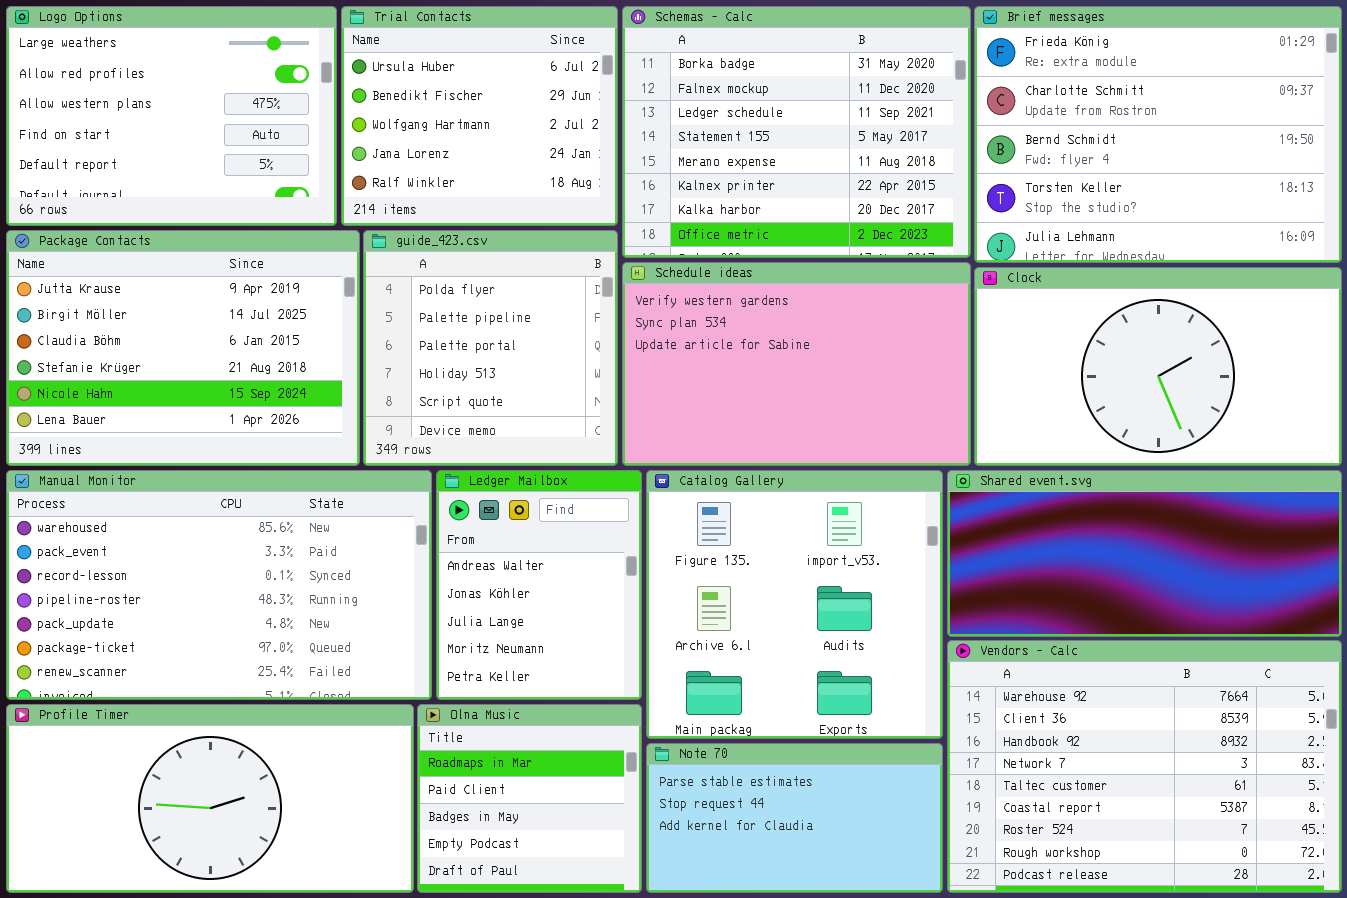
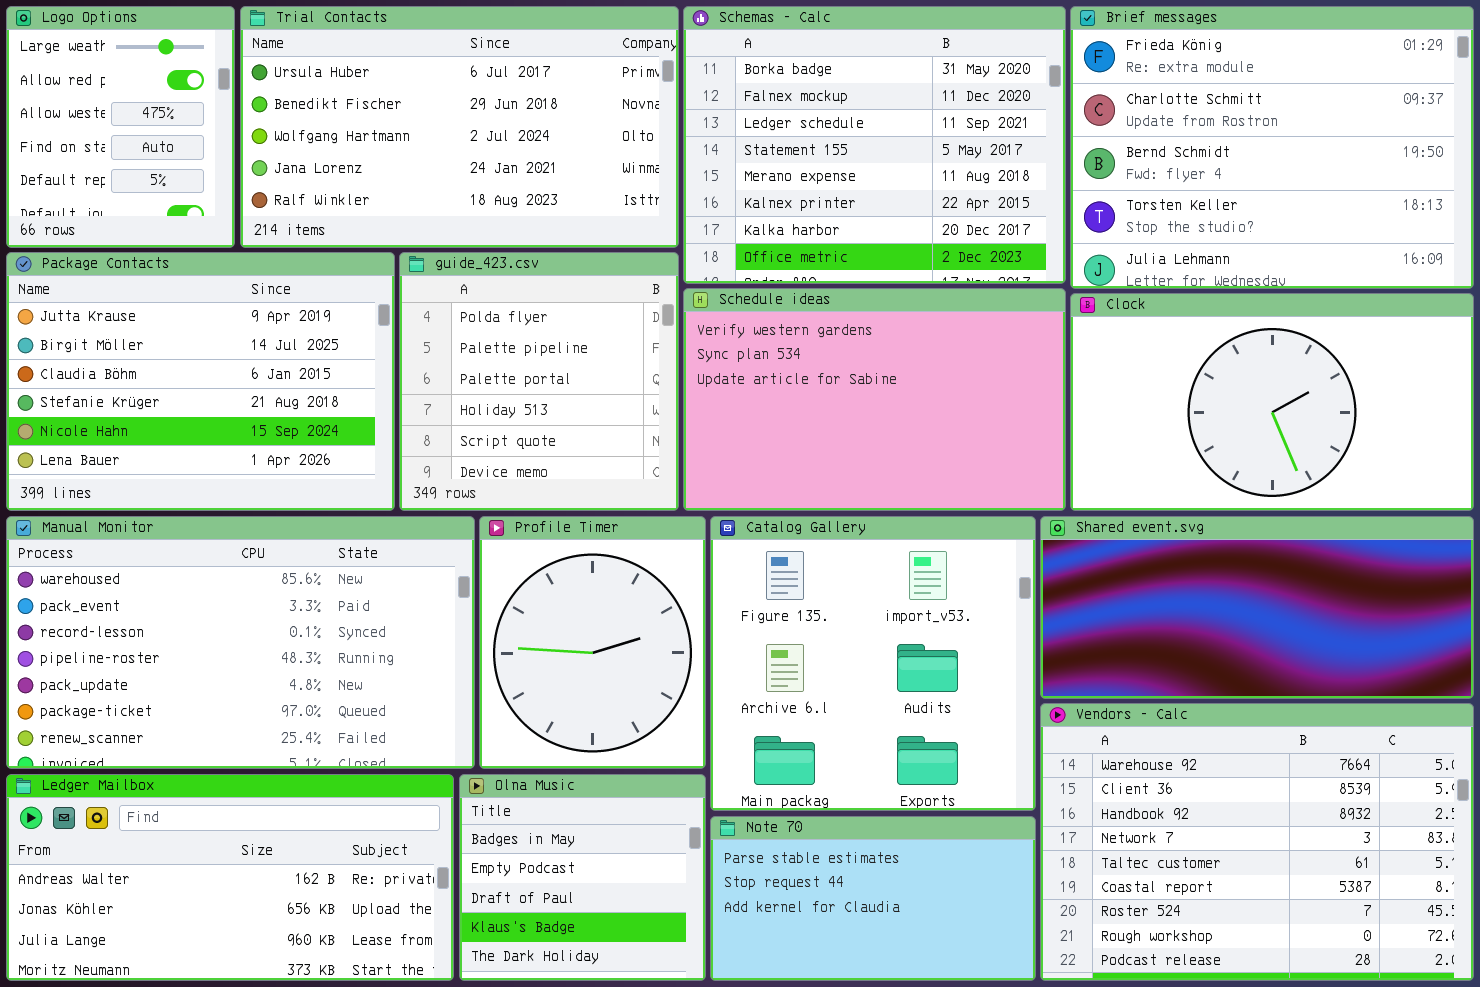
Logo Options: [6,6,337,226] -> [6,6,235,248], resized
Trial Contacts: [341,6,618,226] -> [240,6,679,248], resized
Ledger Mailbox: [436,470,642,700] -> [6,774,454,981], moved, resized
Profile Timer: [6,704,414,893] -> [479,516,706,769], moved, resized
Olna Music: [417,704,642,893] -> [459,774,706,981], scrolled down 2 rows

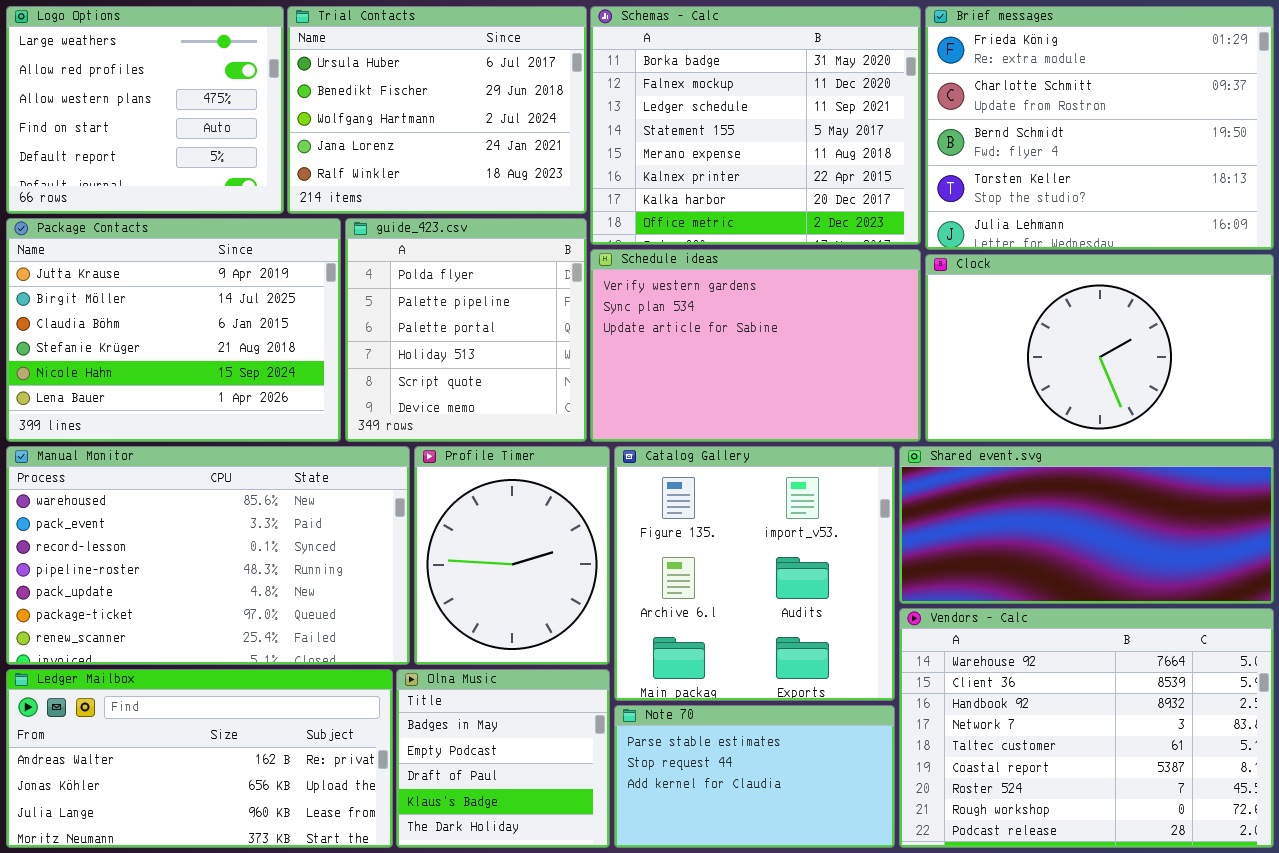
Logo Options: [6,6,235,248] -> [6,6,284,214], resized
Trial Contacts: [240,6,679,248] -> [287,6,587,214], resized

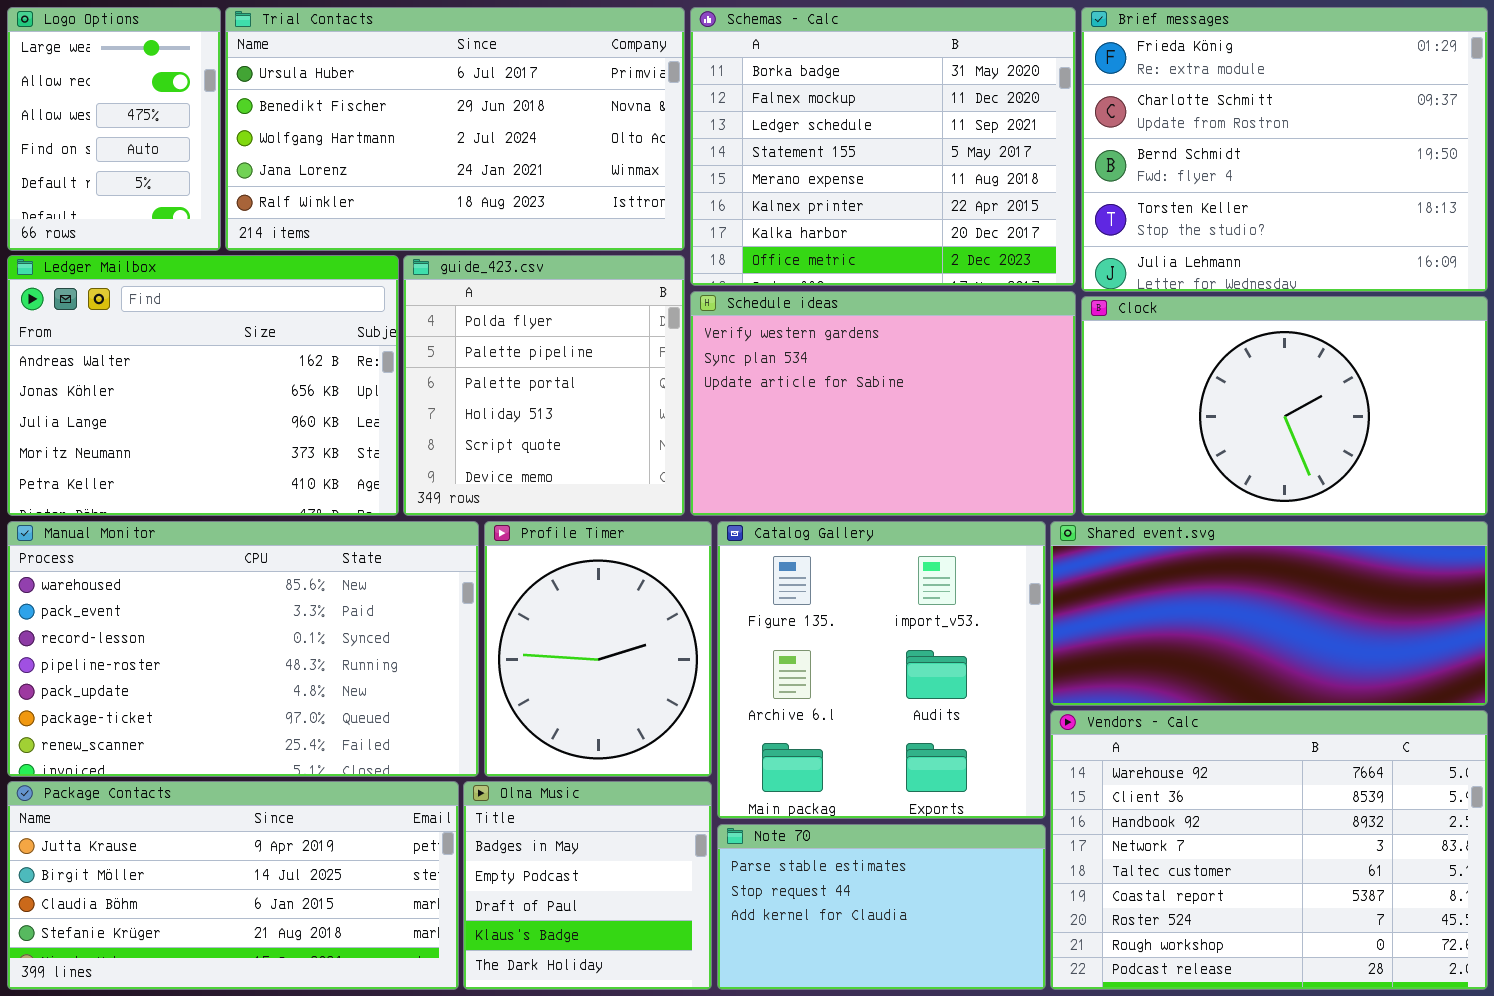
Logo Options: [6,6,284,214] -> [7,7,221,251], resized
Trial Contacts: [287,6,587,214] -> [225,7,685,251], resized
Package Contacts: [6,218,341,442] -> [7,781,459,990], moved, resized
Ledger Mailbox: [6,669,393,848] -> [7,255,399,516], moved, resized

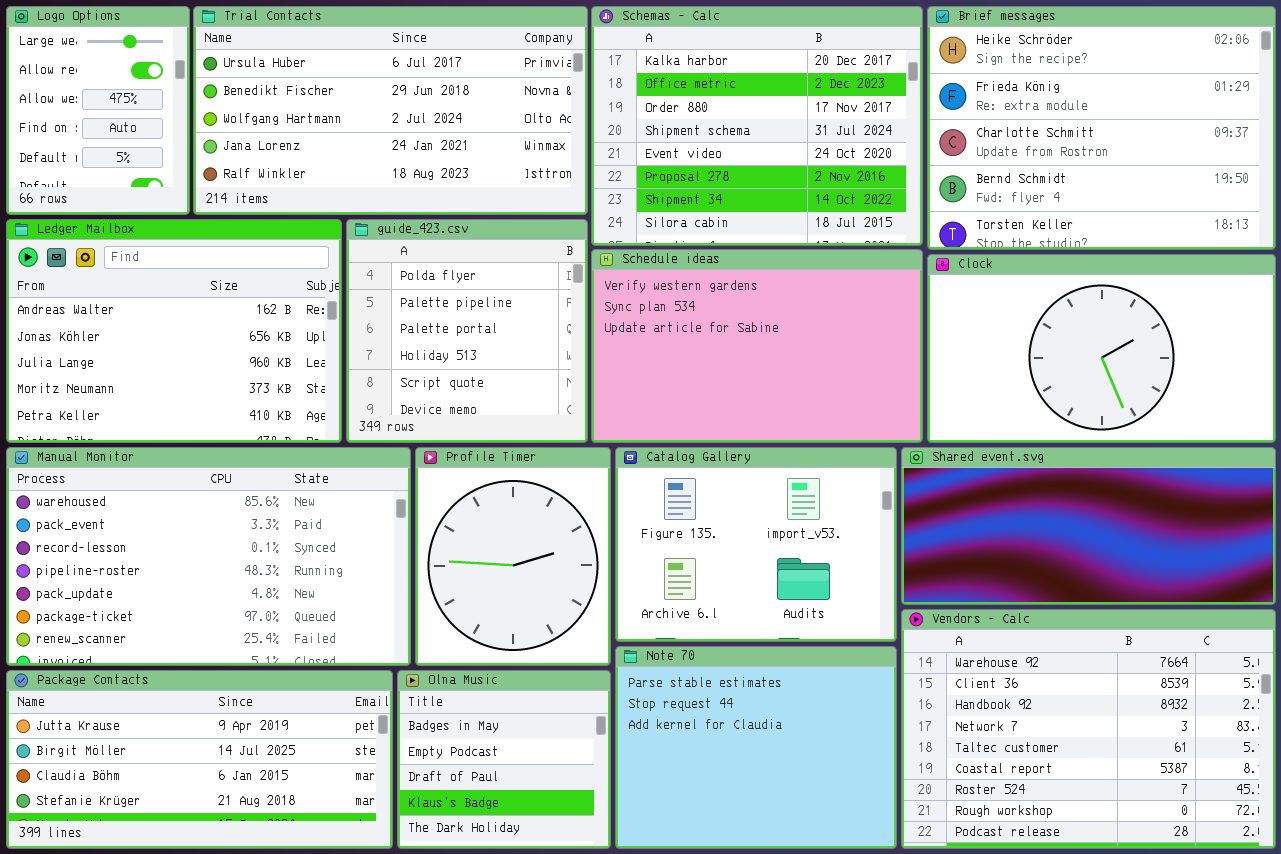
Schemas - Calc: [690,7,1076,286] -> [591,6,923,246], scrolled down 6 rows
Brief messages: [1081,7,1488,292] -> [927,6,1276,250], scrolled up 1 row
Catalog Gallery: [717,521,1046,819] -> [615,447,897,642], resized
Note 70: [717,824,1046,990] -> [615,646,897,849], resized

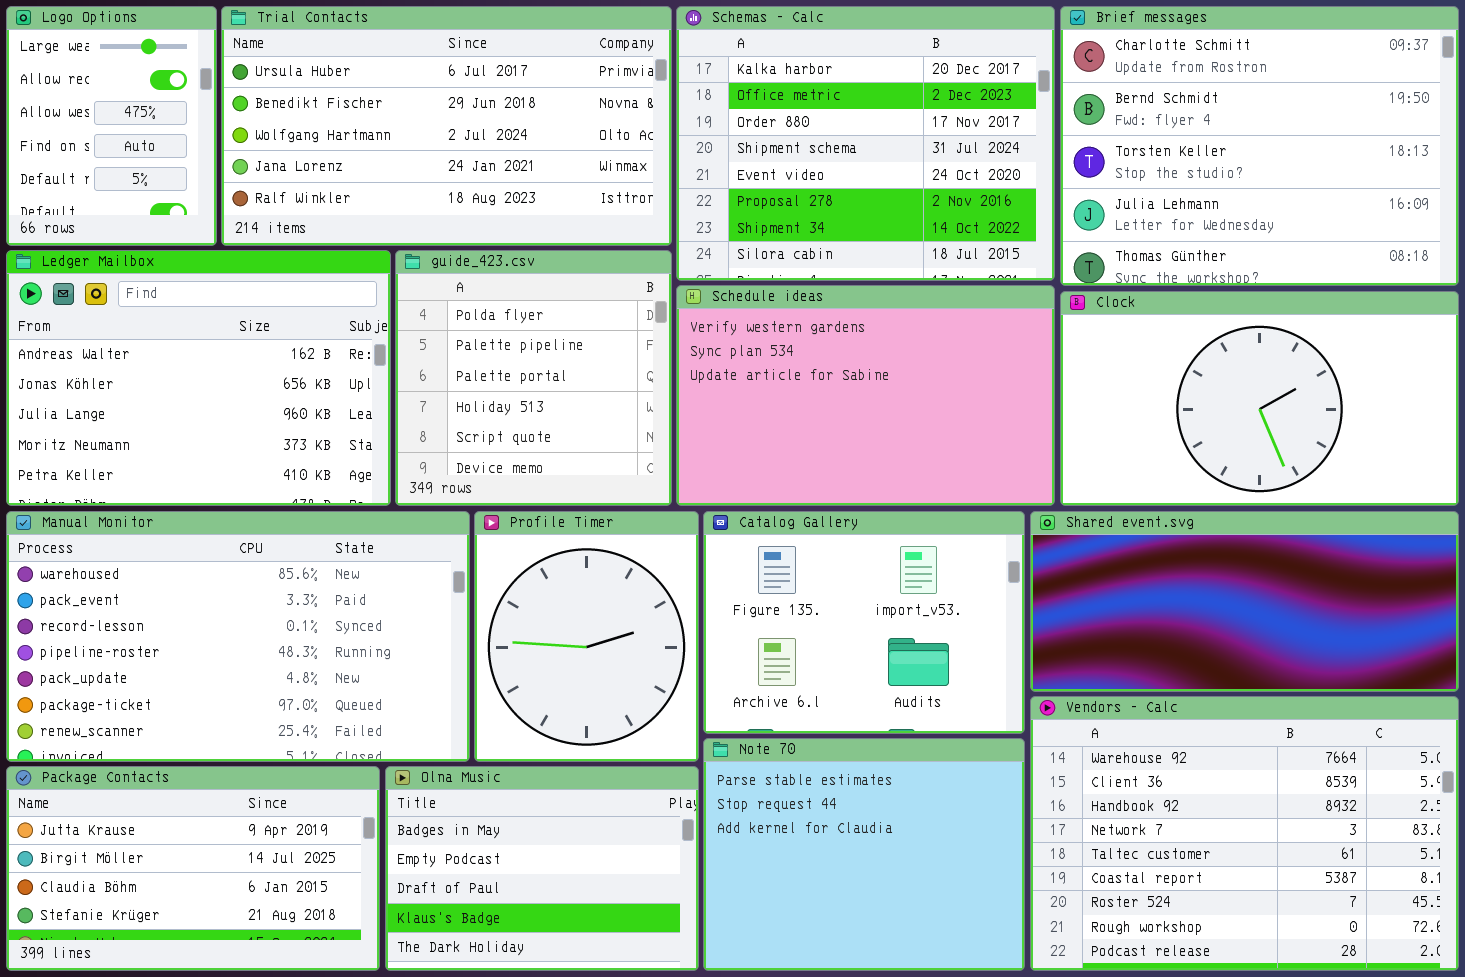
Brief messages: [927,6,1276,250] -> [1060,6,1459,286], scrolled down 2 rows
Package Contacts: [6,670,393,849] -> [6,766,380,971], resized
Olna Music: [397,670,611,849] -> [385,766,699,971], resized

